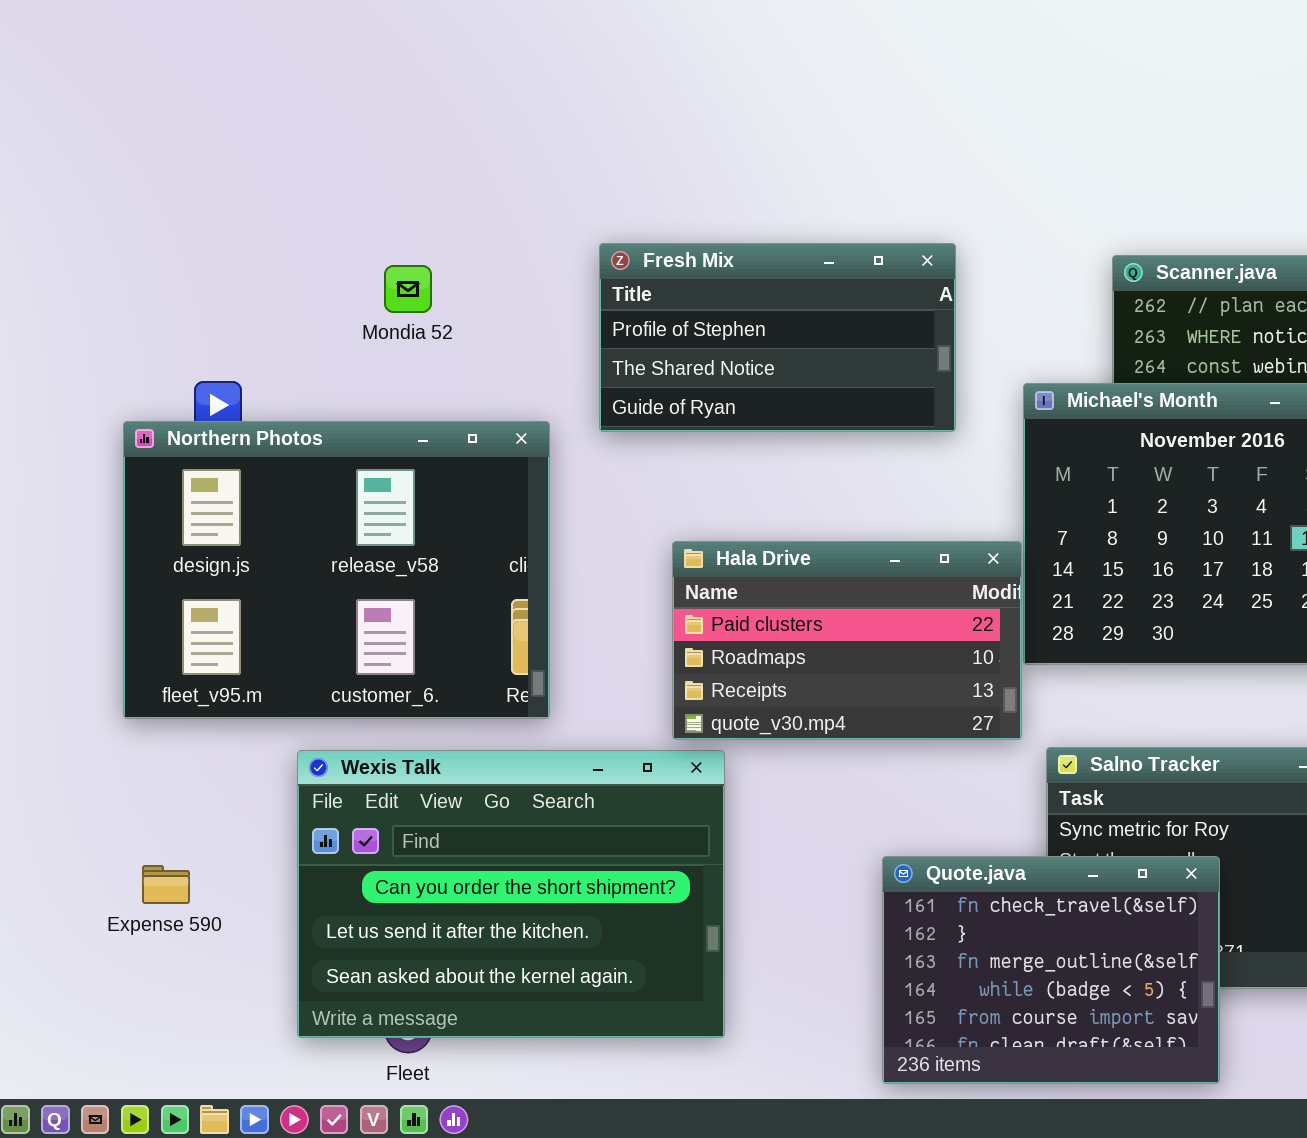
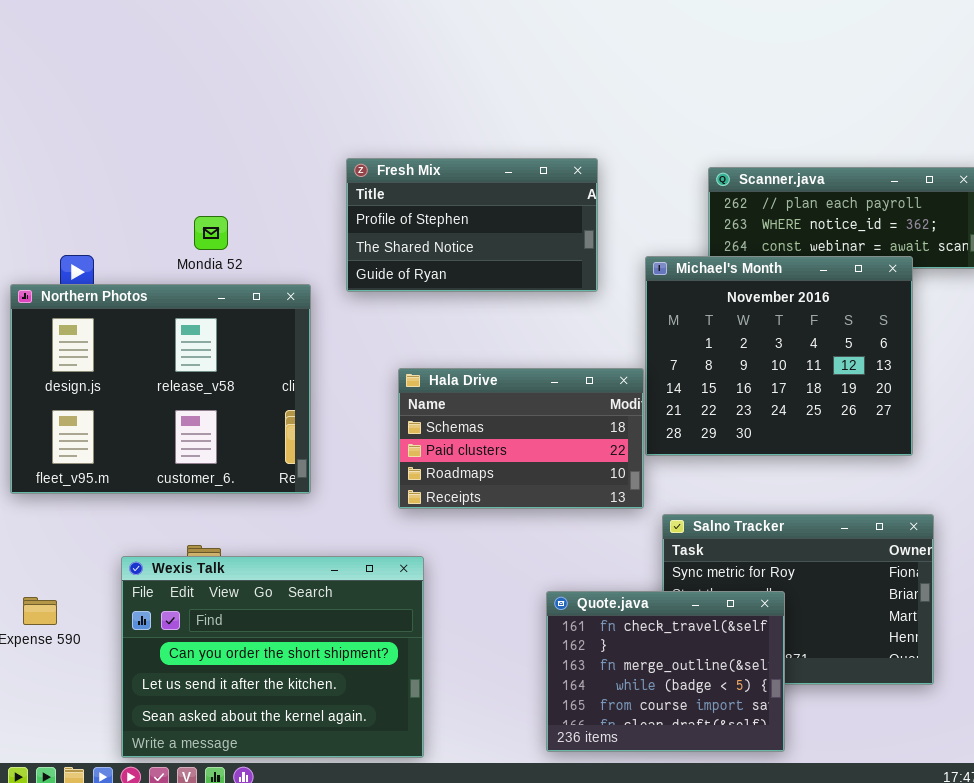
Mondia 52: [384,265,432,313] -> [194,216,228,250], moved
Hala Drive: [672,541,1022,740] -> [398,368,644,509], scrolled up 1 row
Wexis Talk: [297,750,725,1038] -> [121,556,424,758], moved

